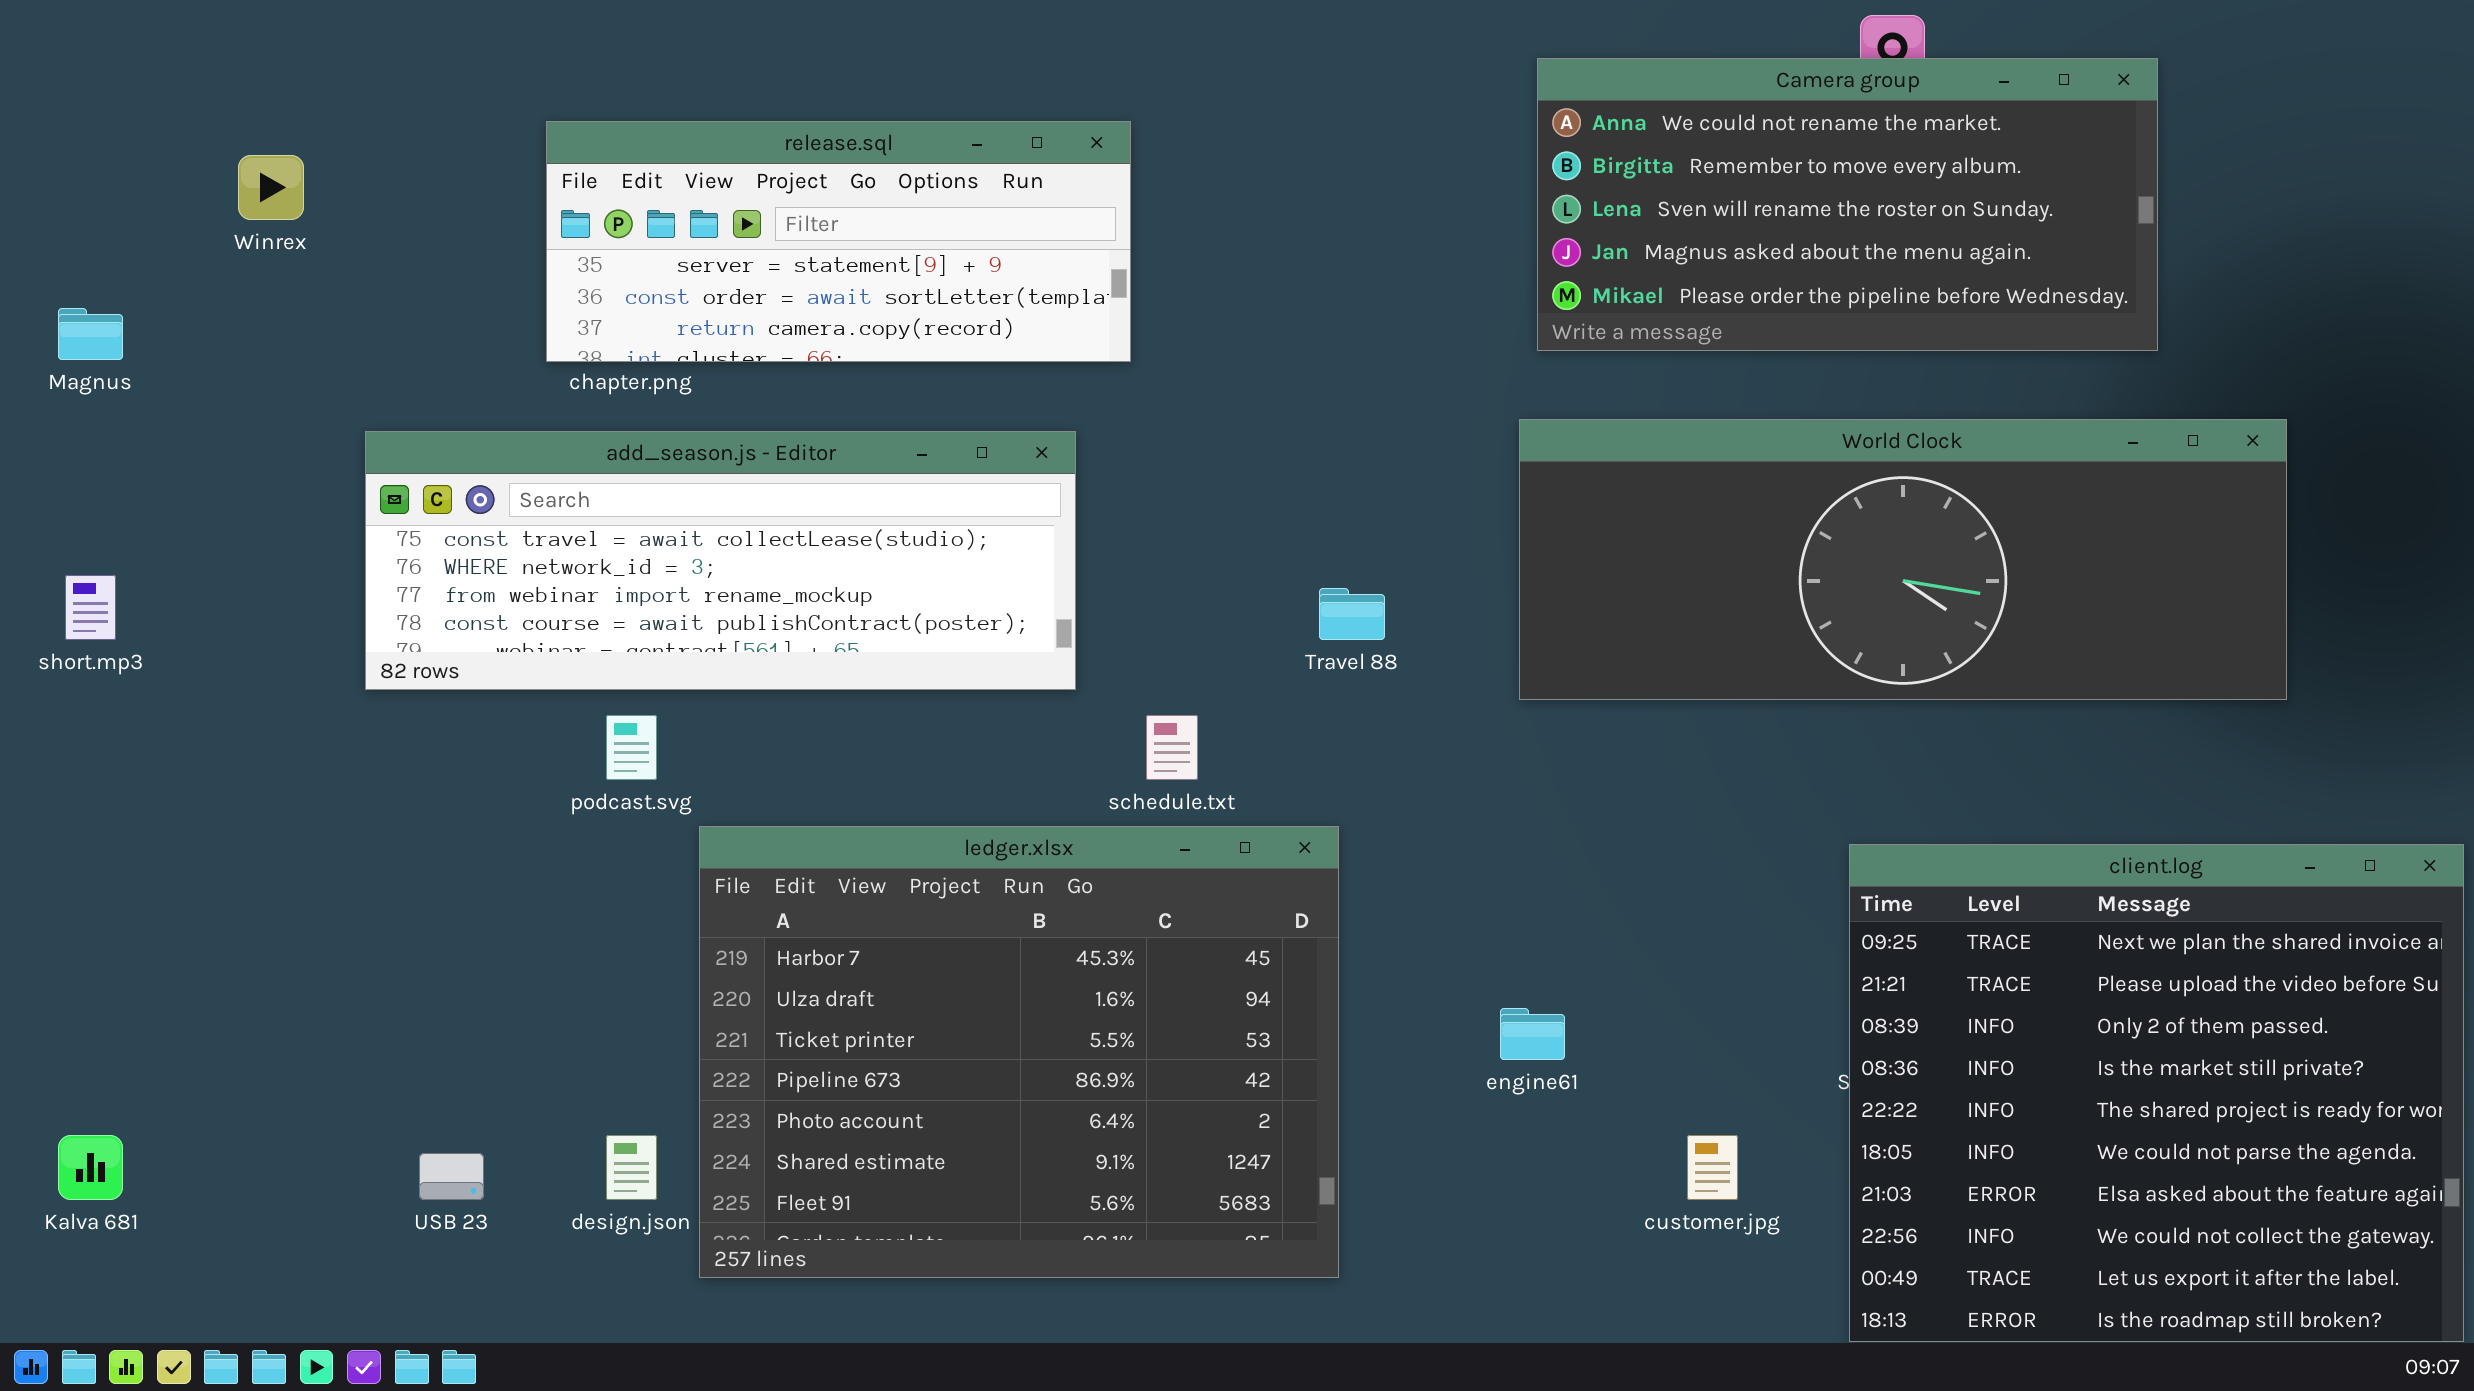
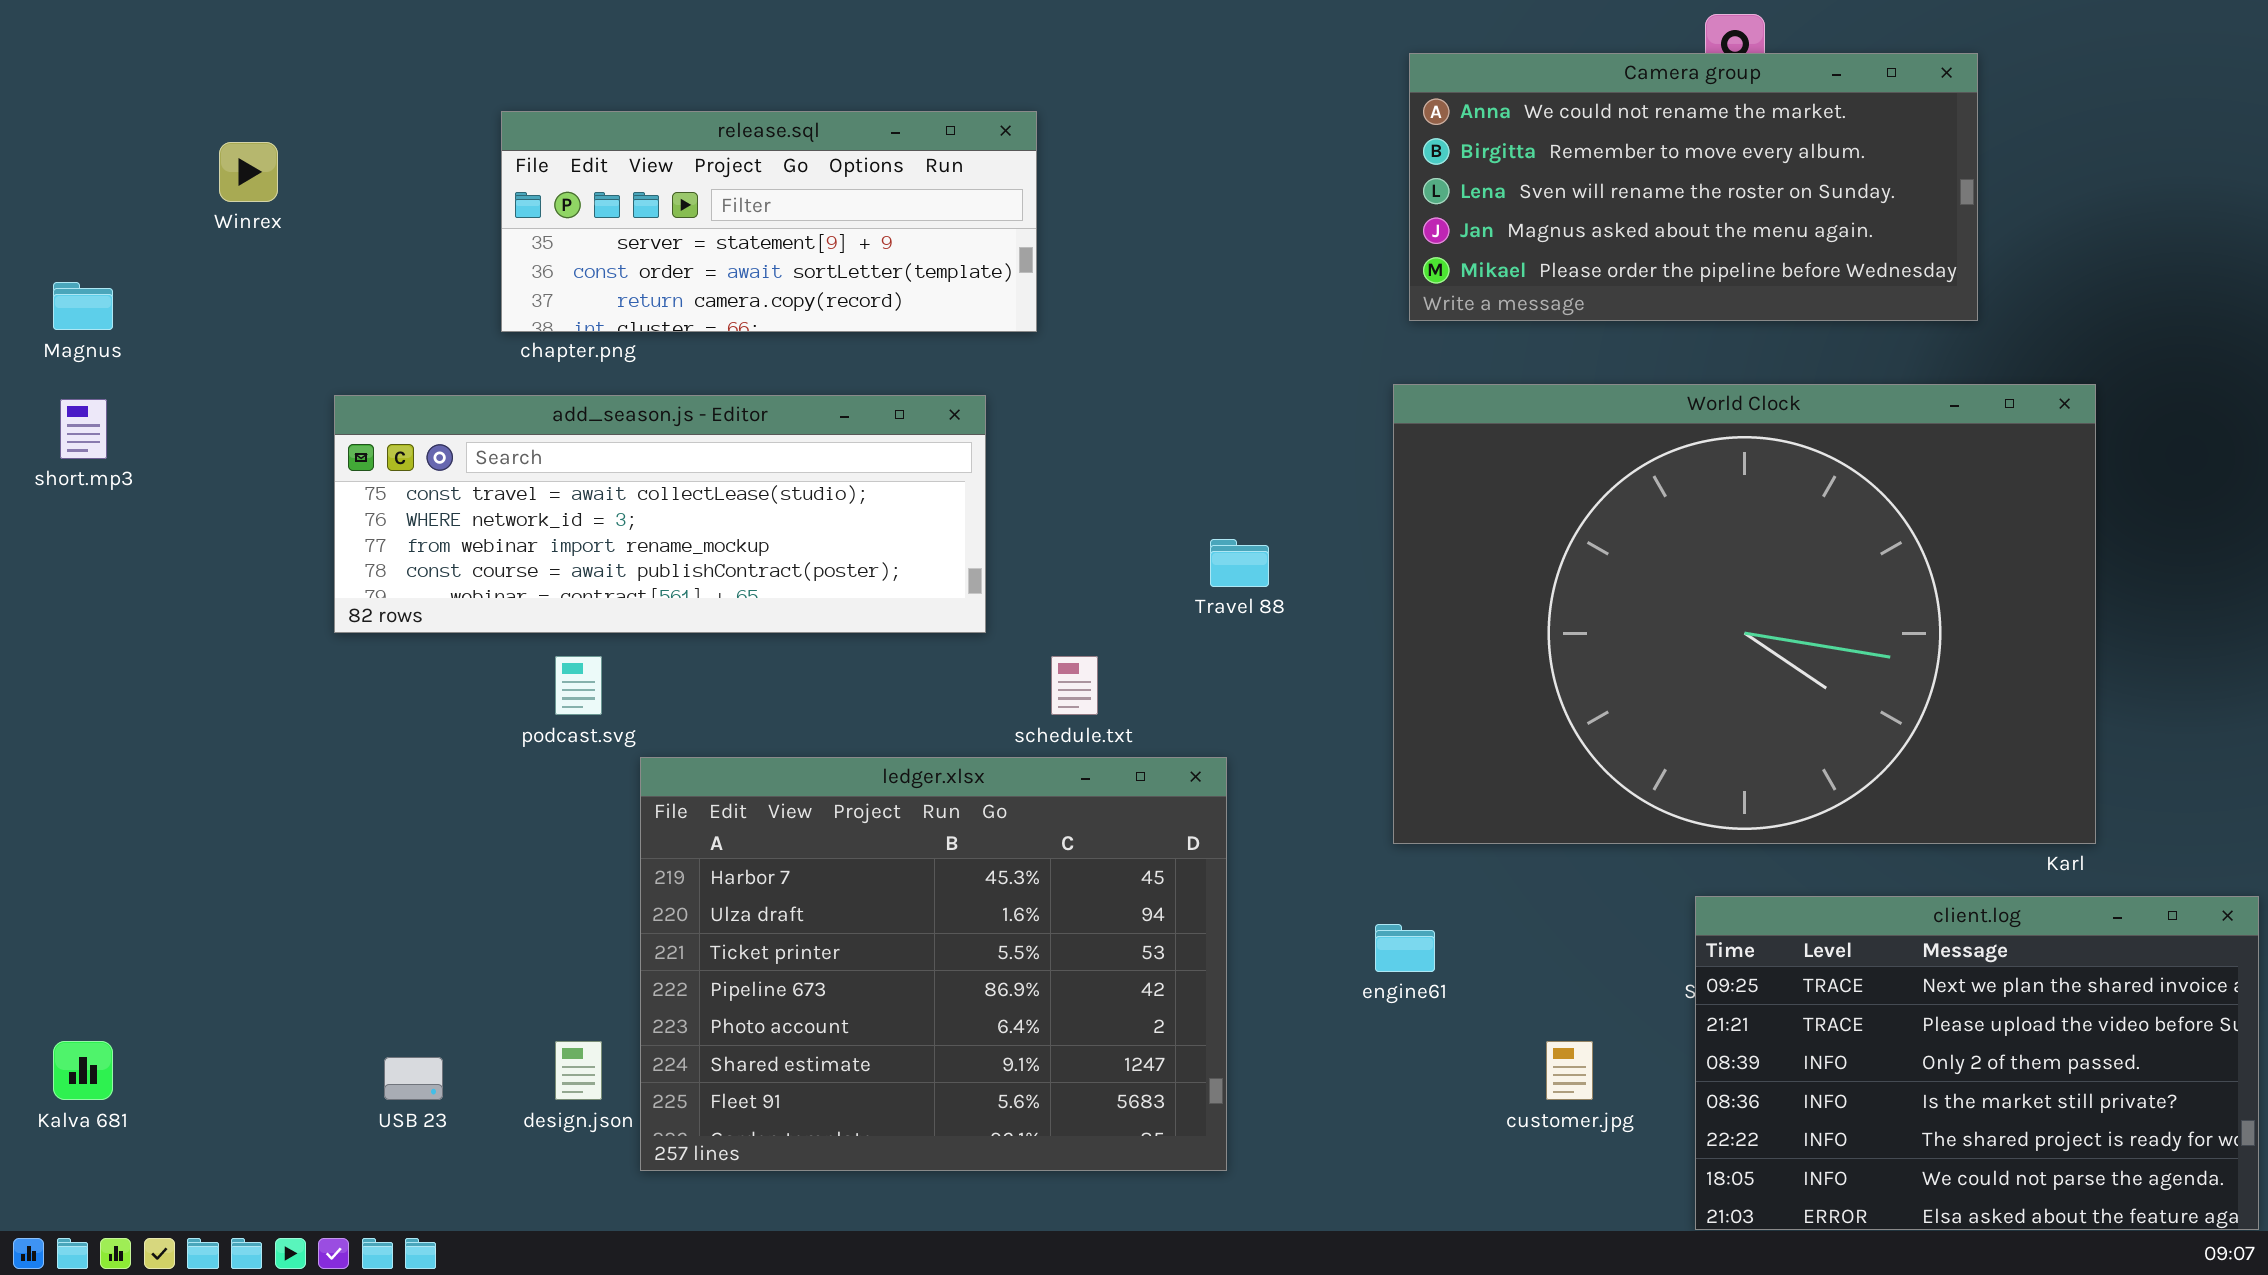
World Clock: [1519,419,2287,700] -> [1393,384,2096,844], resized
short.mp3: [65,575,116,640] -> [60,399,107,459], moved
client.log: [1849,844,2464,1342] -> [1695,896,2259,1230], resized

